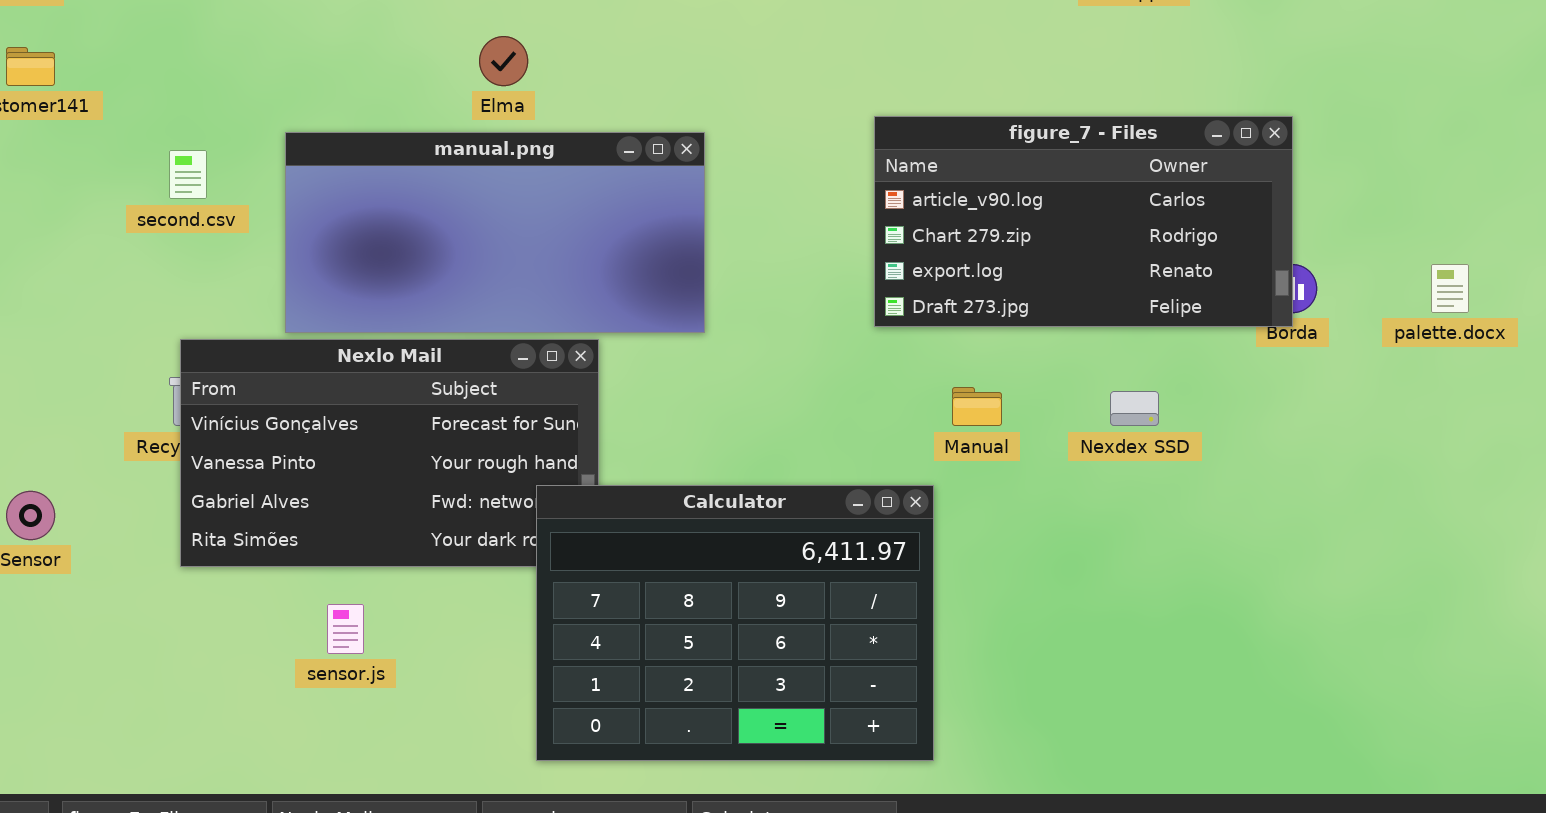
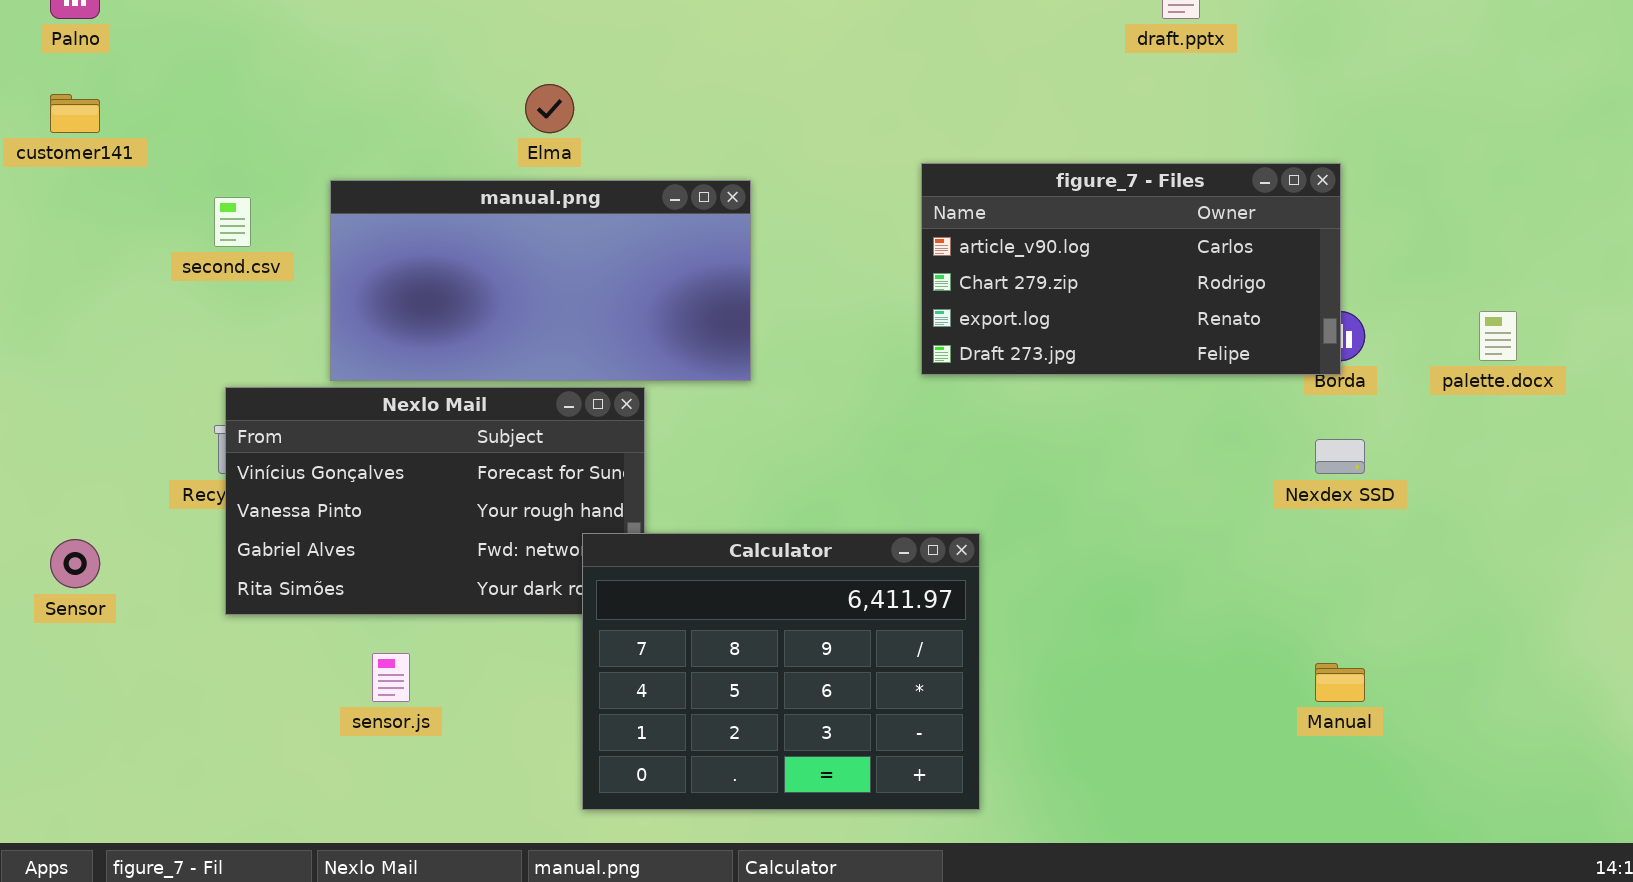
Manual: [952,387,1002,426] -> [1315,663,1365,702], moved
Nexdex SSD: [1110,391,1159,426] -> [1315,439,1365,474], moved

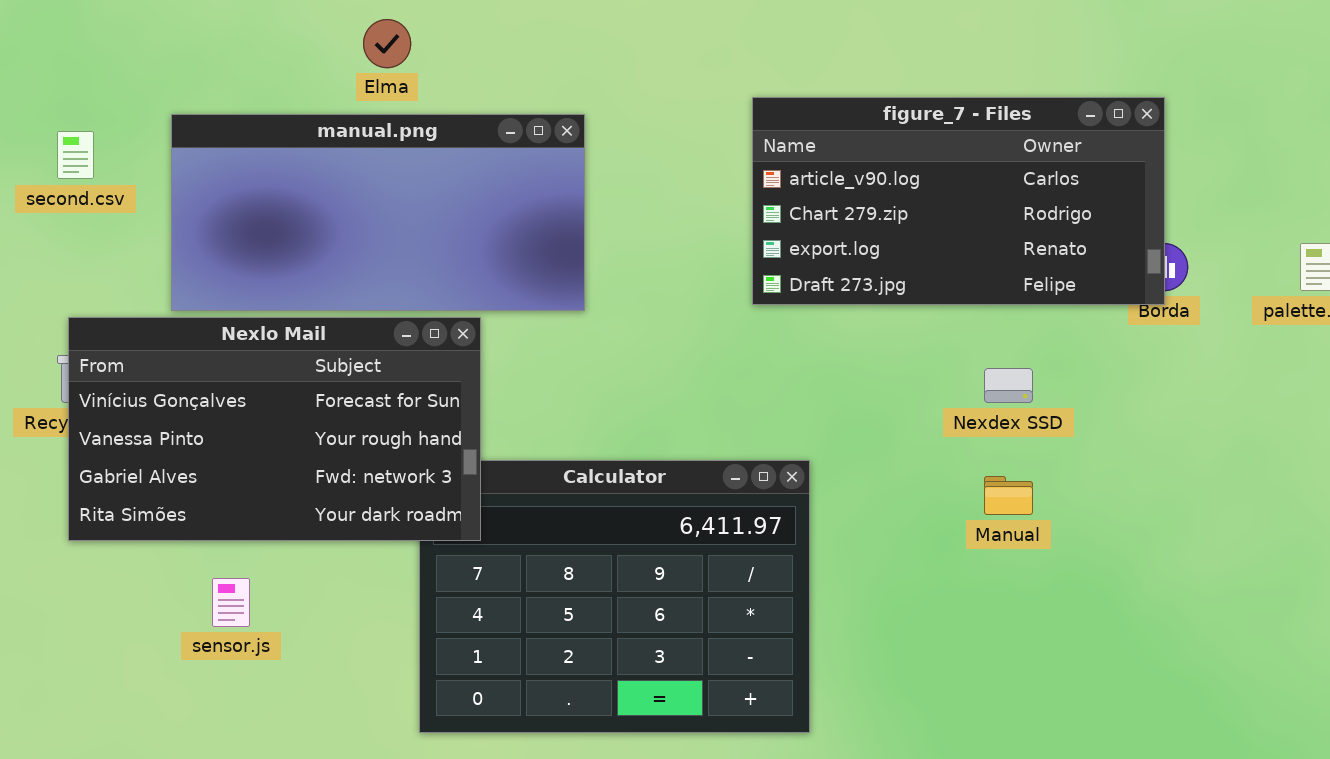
Nexlo Mail: [225,387,645,615] -> [68,317,481,541], raised
Nexdex SSD: [1315,439,1365,474] -> [984,368,1033,403], moved
Manual: [1315,663,1365,702] -> [984,476,1033,515], moved

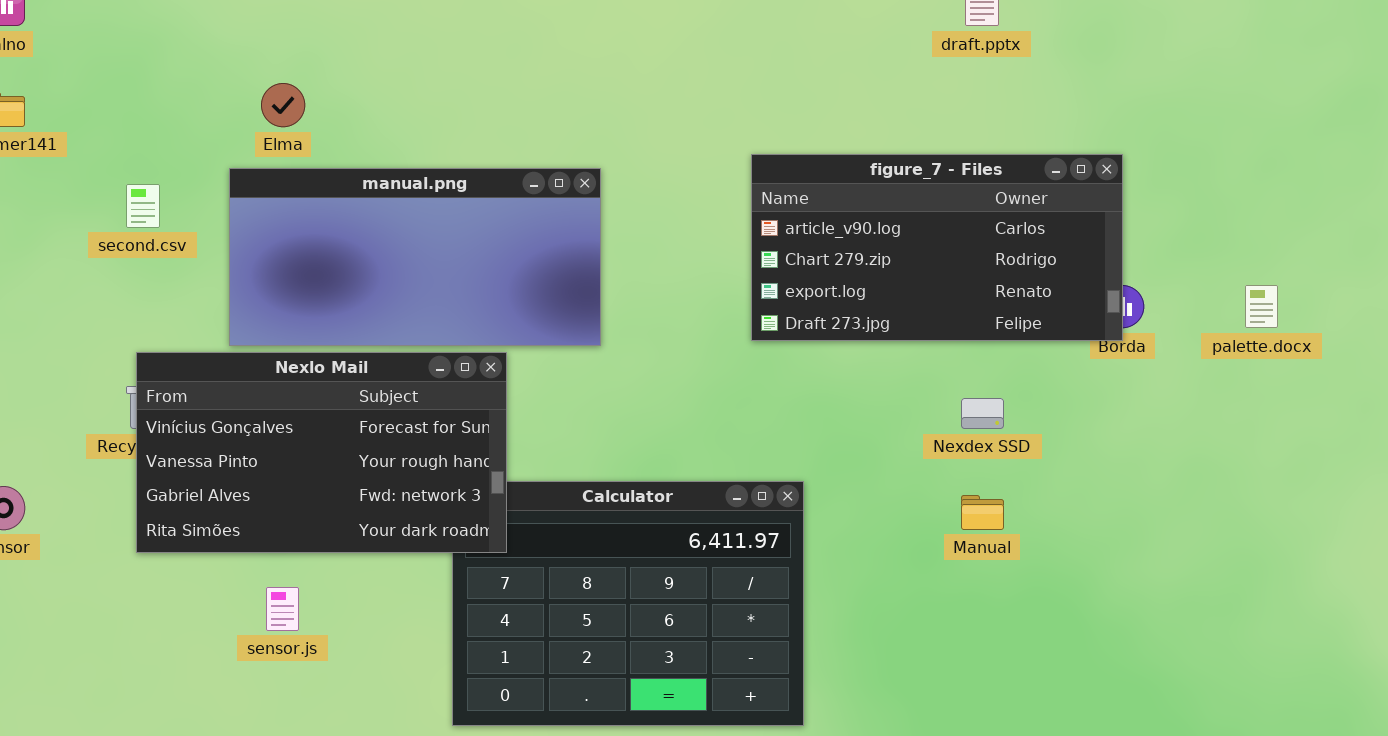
Elma: [363,19,411,68] -> [261,83,305,127], moved

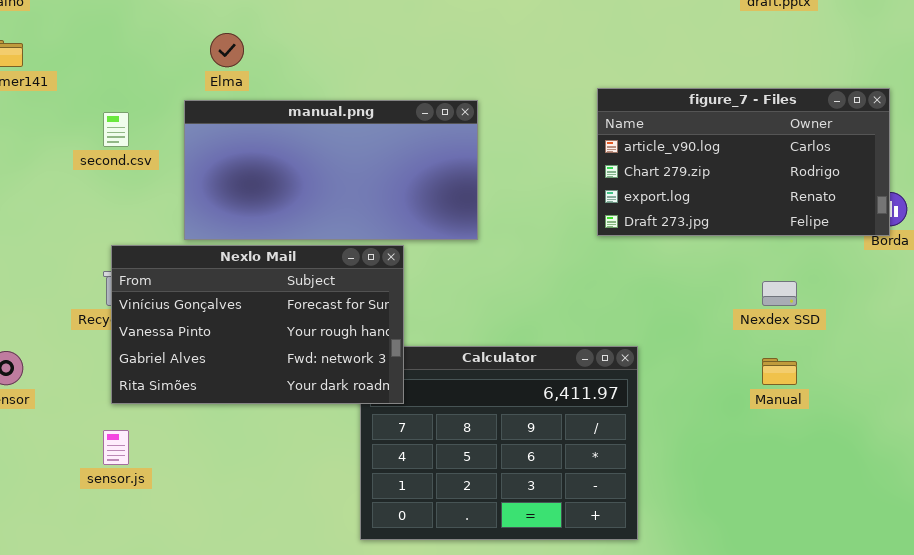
sensor.js: [266,587,299,631] -> [103,430,129,465], moved

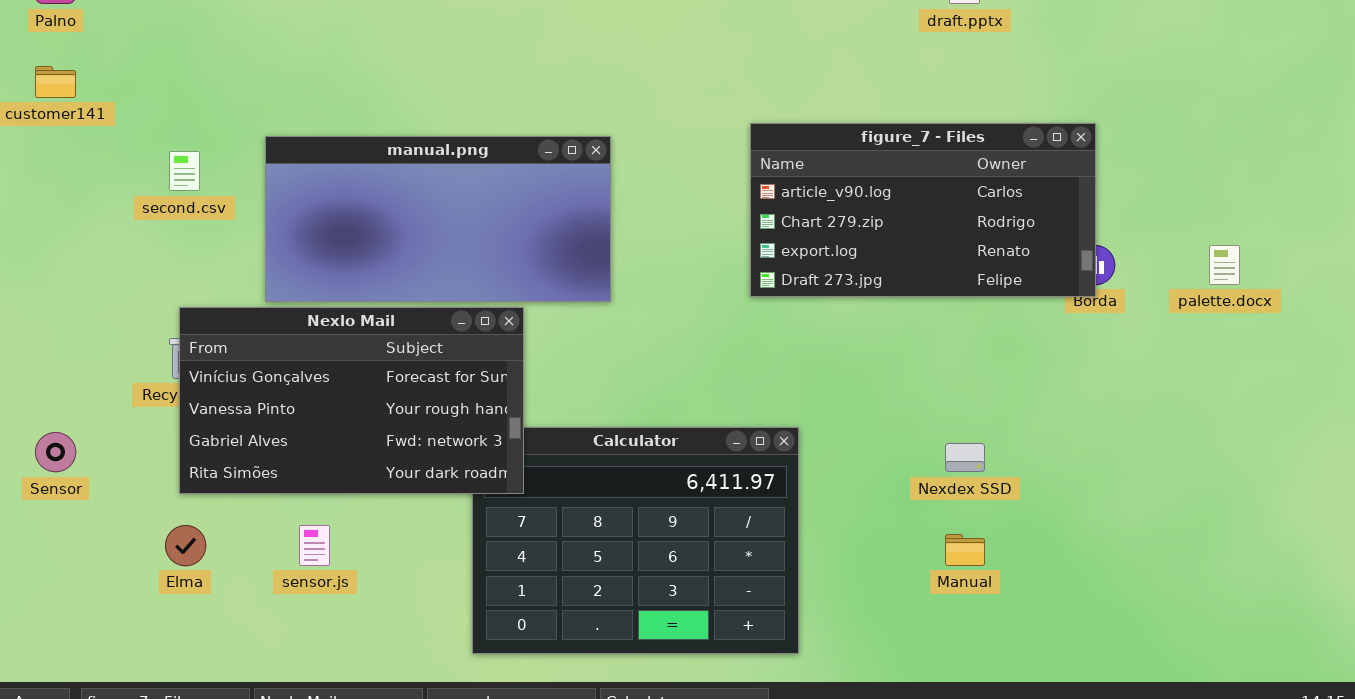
Elma: [210,33,244,67] -> [165,525,206,566], moved
Nexdex SSD: [762,281,797,306] -> [945,443,985,472], moved
Manual: [762,358,797,385] -> [945,534,985,566], moved
sensor.js: [103,430,129,465] -> [299,525,330,566], moved

